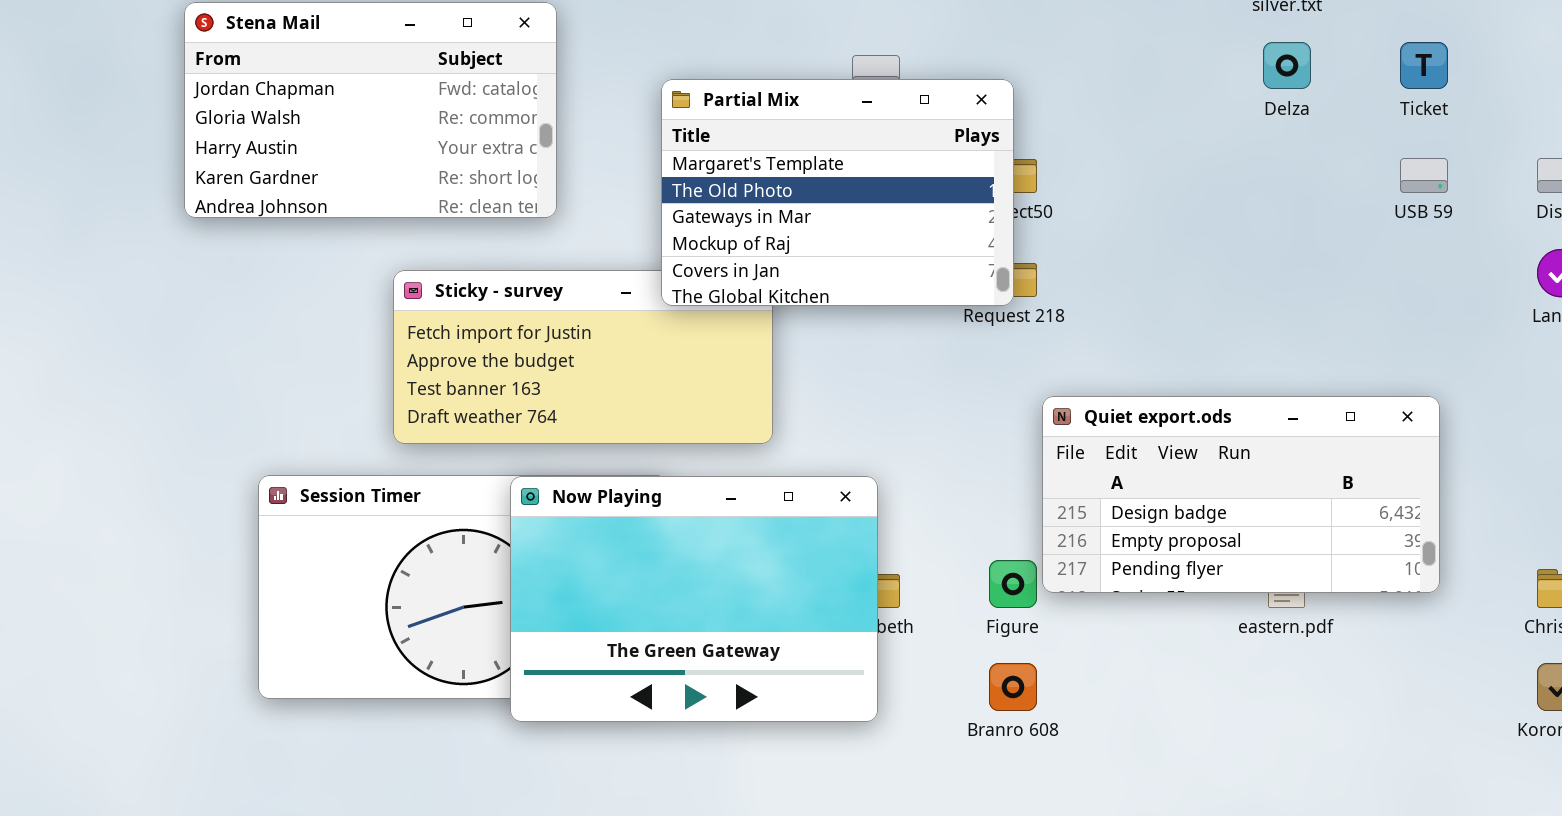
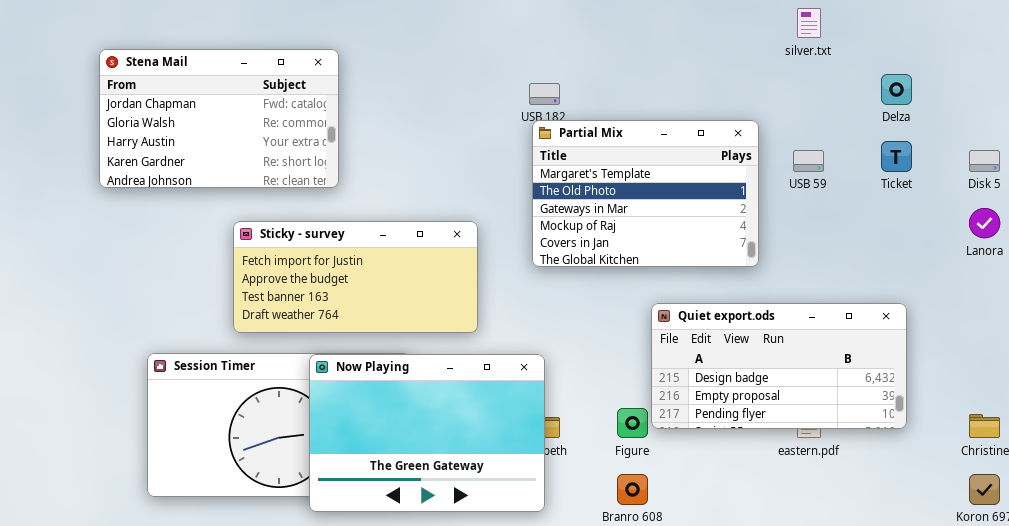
Delza: [1263,42,1311,89] -> [881,74,912,105], moved
Ticket: [1400,42,1448,89] -> [881,141,912,172], moved
Partial Mix: [661,79,1014,306] -> [532,120,759,267], moved
USB 59: [1400,158,1448,193] -> [793,150,824,172], moved

